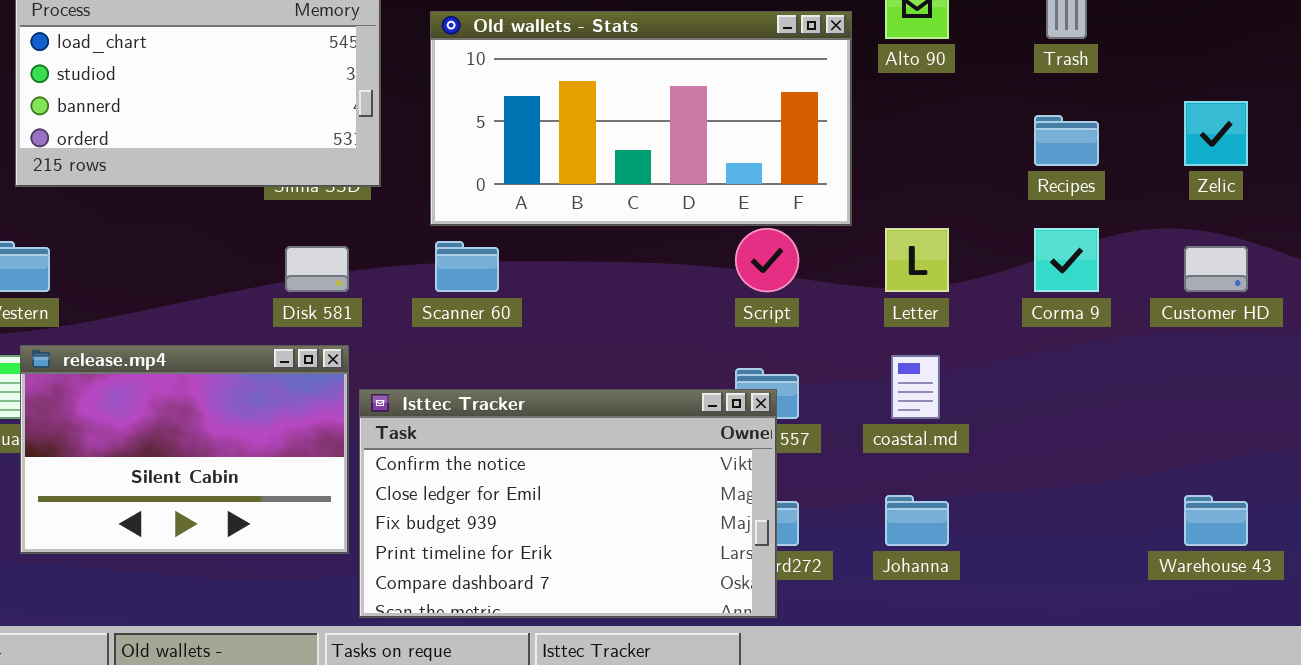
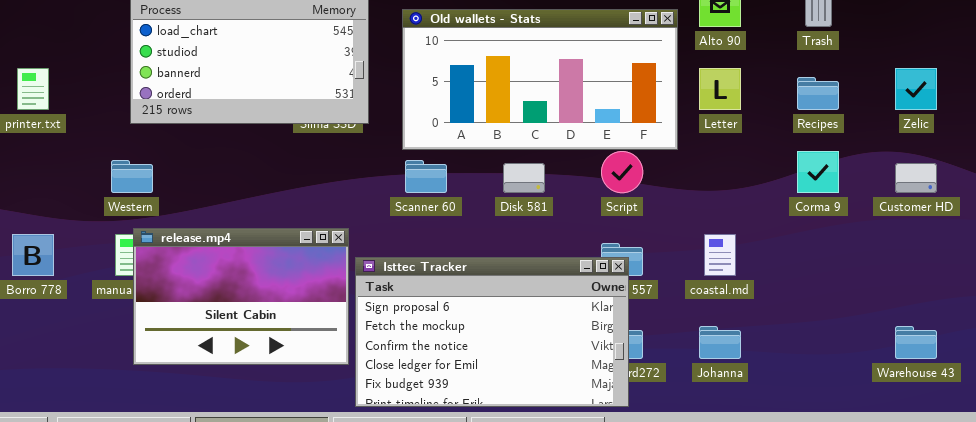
Letter: [885,228,949,292] -> [699,68,741,110], moved
Disk 581: [285,246,349,292] -> [503,163,545,193], moved
Isttec Tracker: [359,389,777,618] -> [355,257,629,407], scrolled up 2 rows

